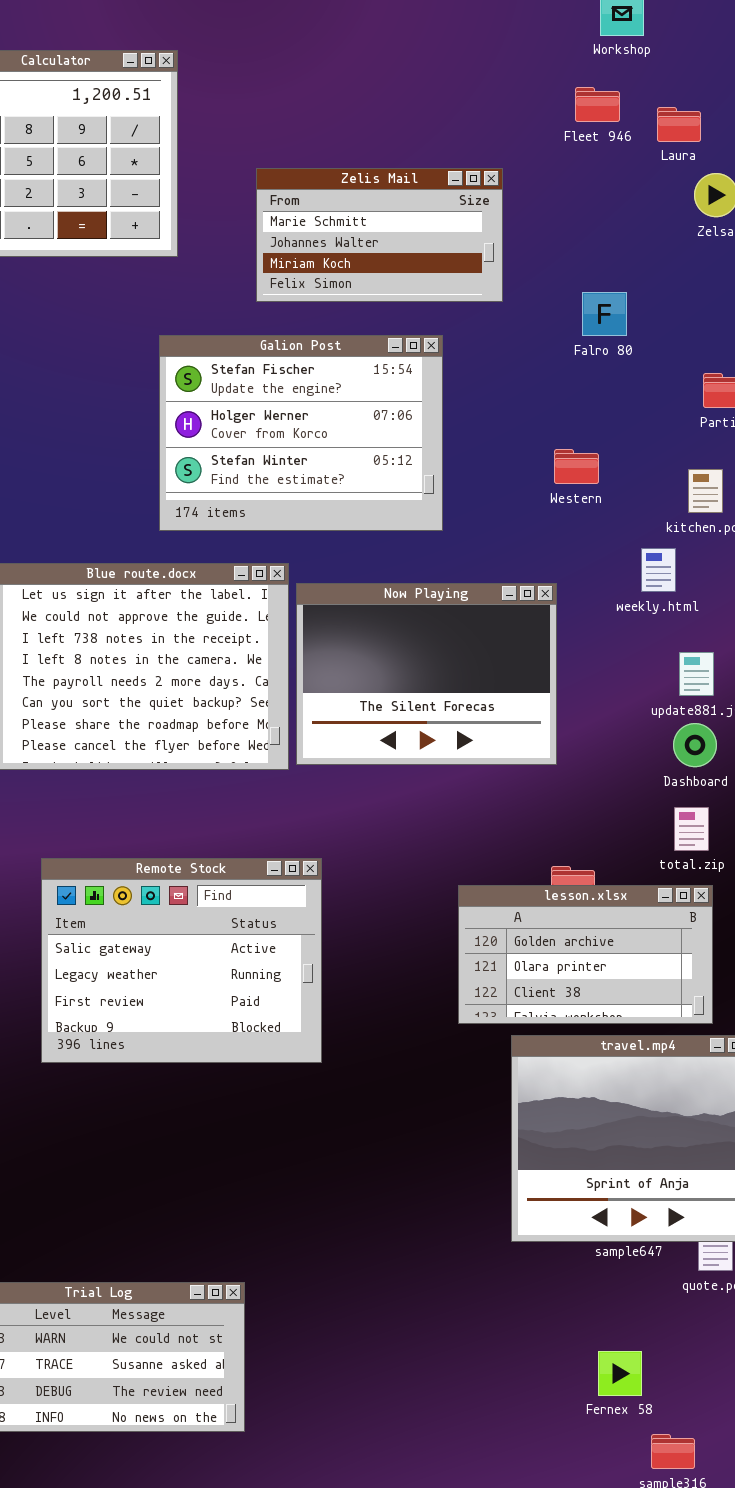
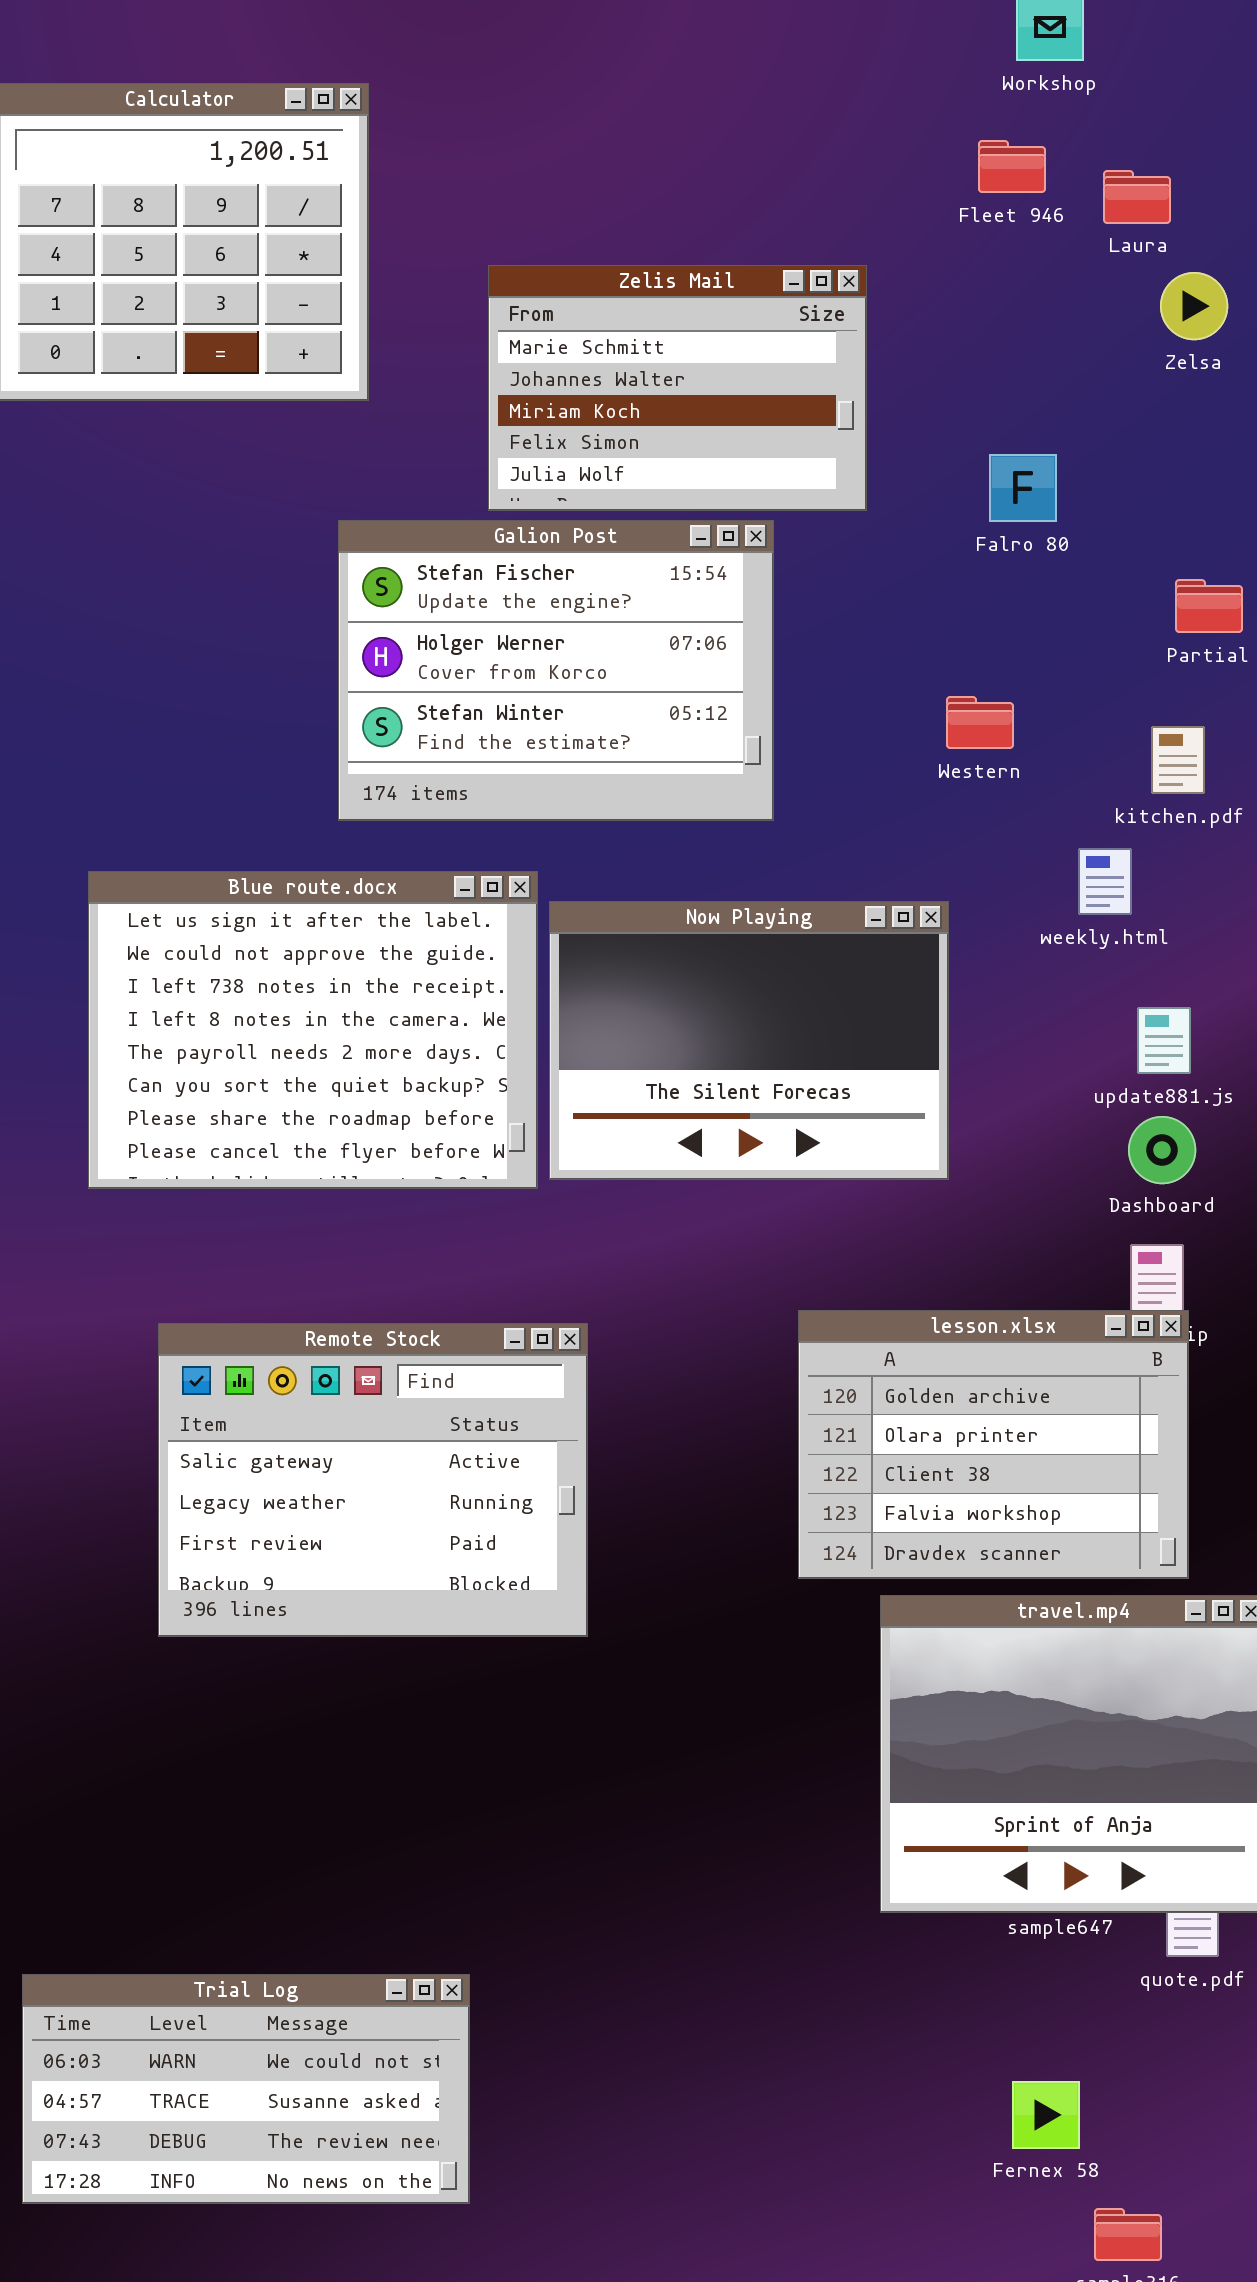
Zelis Mail: [256,168,503,302] -> [488,265,867,511], resized
lesson.xlsx: [458,885,713,1024] -> [798,1310,1189,1579], resized

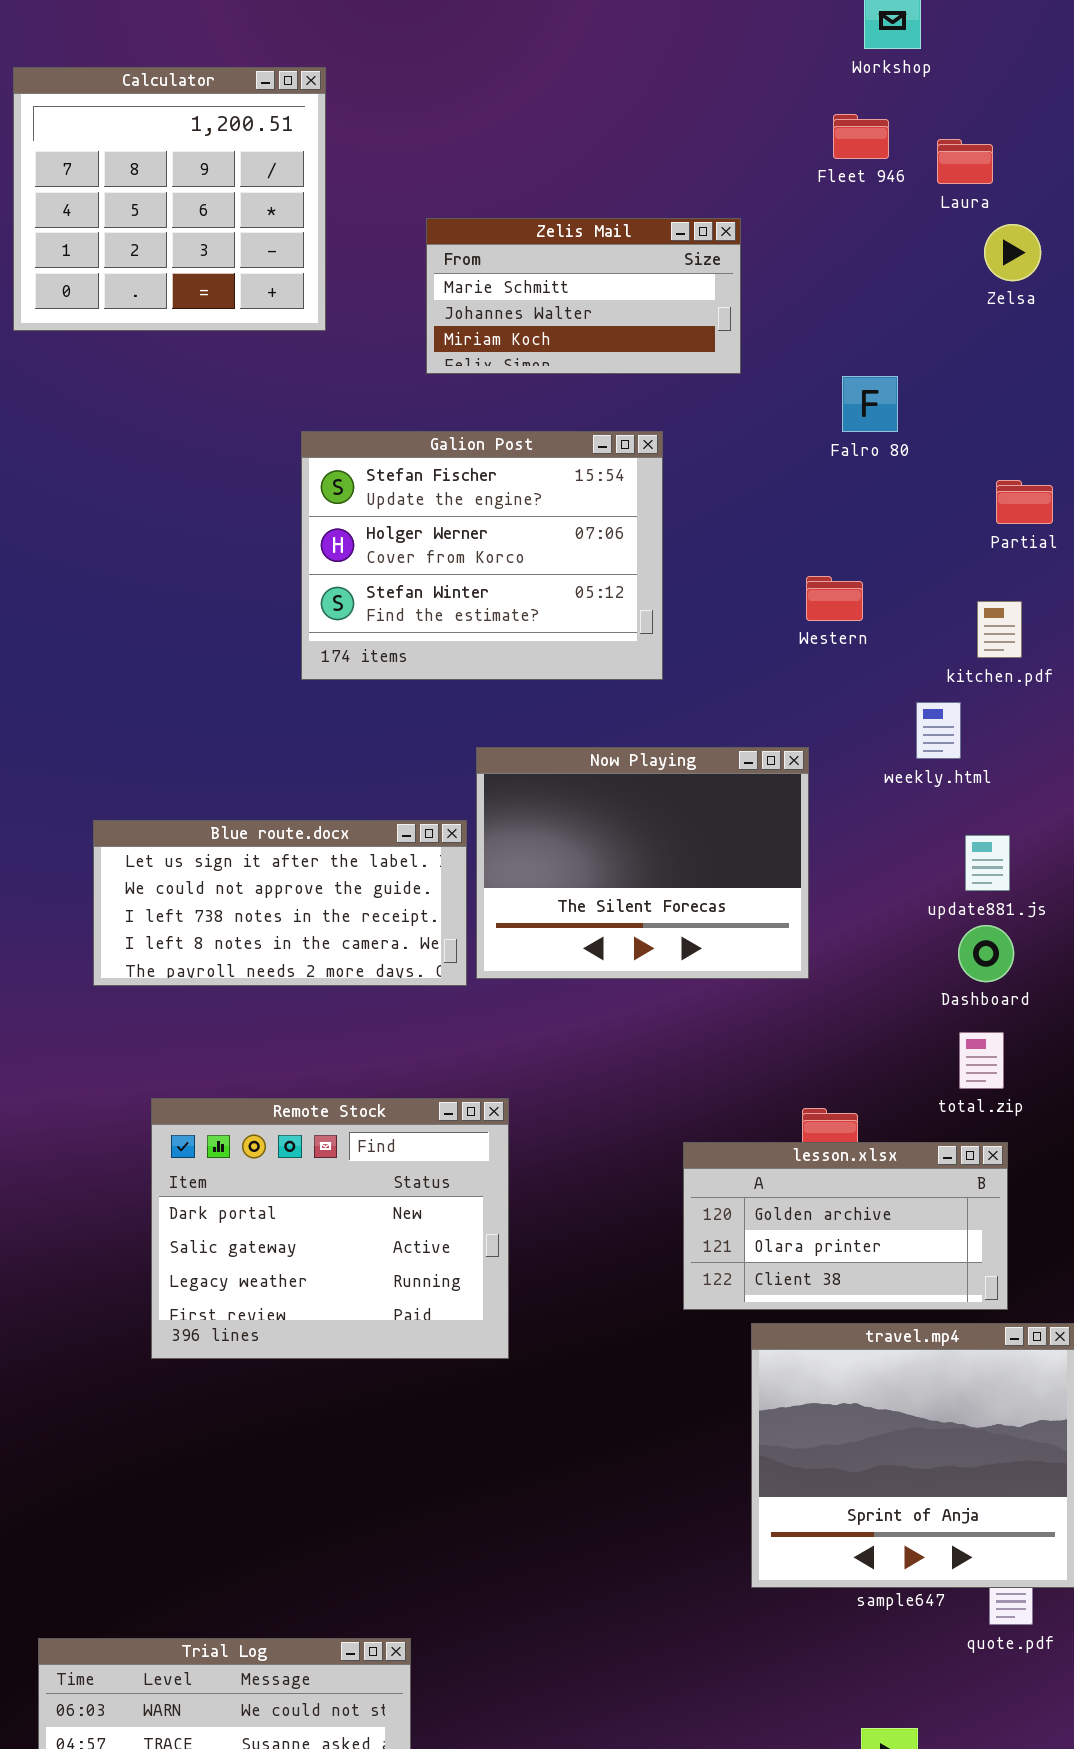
Zelis Mail: [488,265,867,511] -> [426,218,741,374], resized
Blue route.docx: [88,871,538,1189] -> [93,820,467,986], resized
lesson.xlsx: [798,1310,1189,1579] -> [683,1142,1008,1310], resized
Remote Stock: [158,1323,588,1637] -> [151,1098,509,1359], scrolled up 1 row

